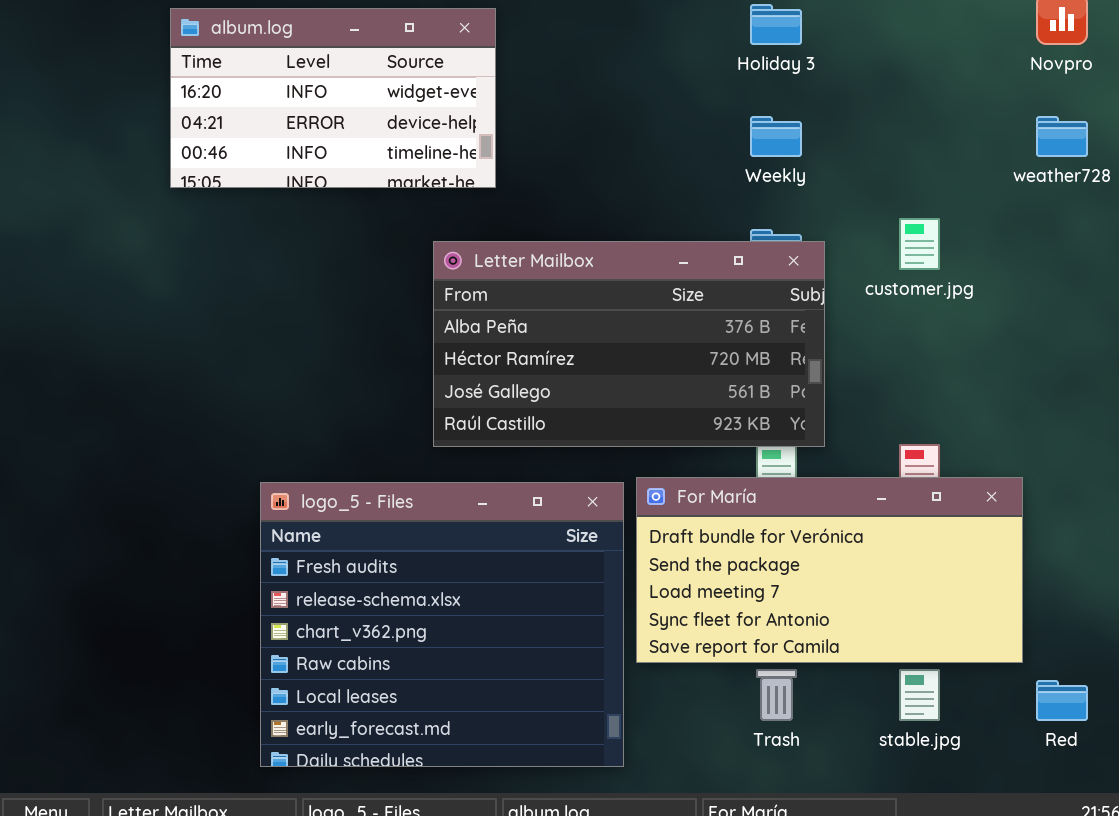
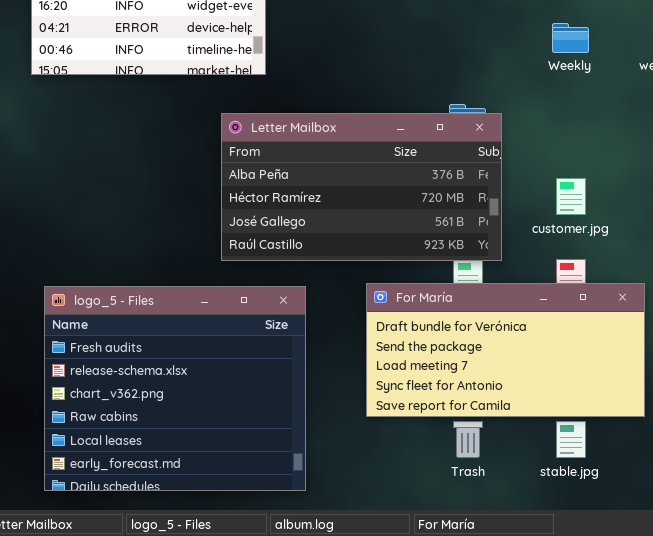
Weekly: [750,116,802,157] -> [552,23,589,53], moved
customer.jpg: [899,218,940,270] -> [556,178,586,215], moved
logo_5 - Files: [260,482,624,767] -> [44,286,306,491], moved

